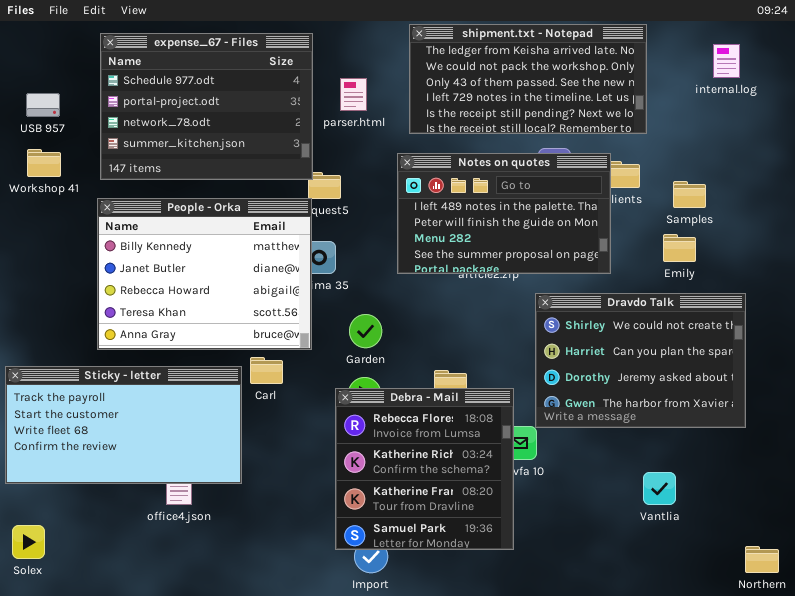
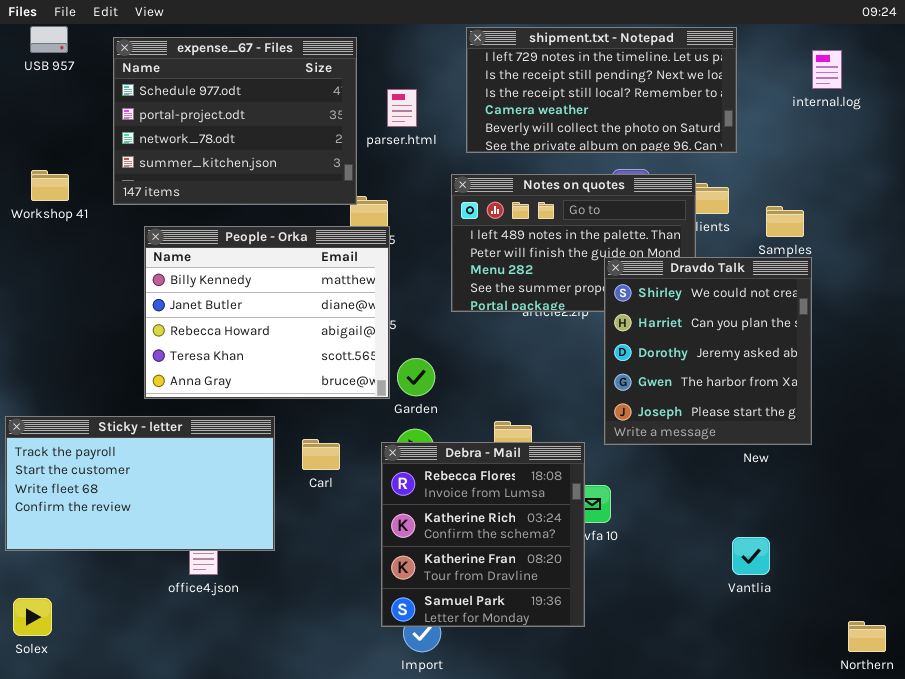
shipment.txt - Notepad: [409,24,647,134] -> [466,27,737,153], scrolled down 3 rows
USB 957: [26,93,60,117] -> [30,26,68,53], moved
People - Orka: [97,198,312,350] -> [144,226,390,399], moved
Dravdo Talk: [535,293,746,428] -> [604,257,812,445], moved, resized
Carl: [250,357,283,384] -> [302,439,340,470], moved

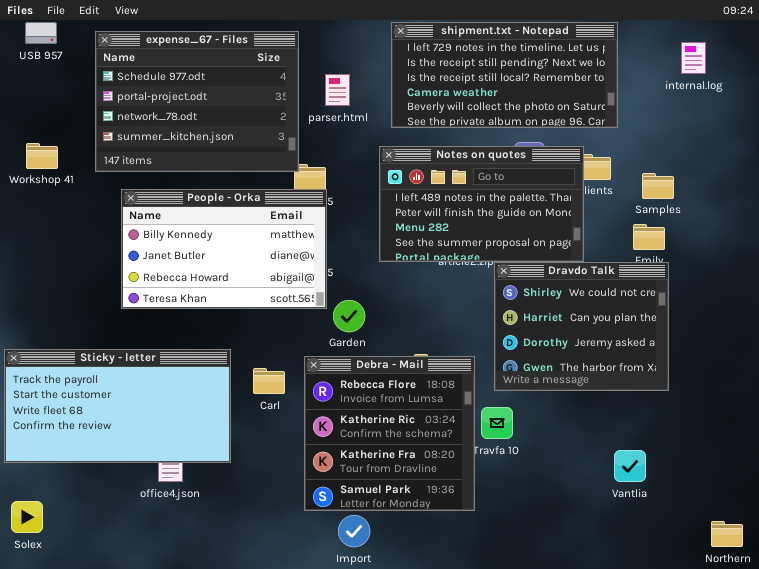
People - Orka: [144,226,390,399] -> [121,189,327,309], resized
Dravdo Talk: [604,257,812,445] -> [494,262,669,391], moved, resized
Debra - Mail: [381,442,585,627] -> [304,356,475,511], moved

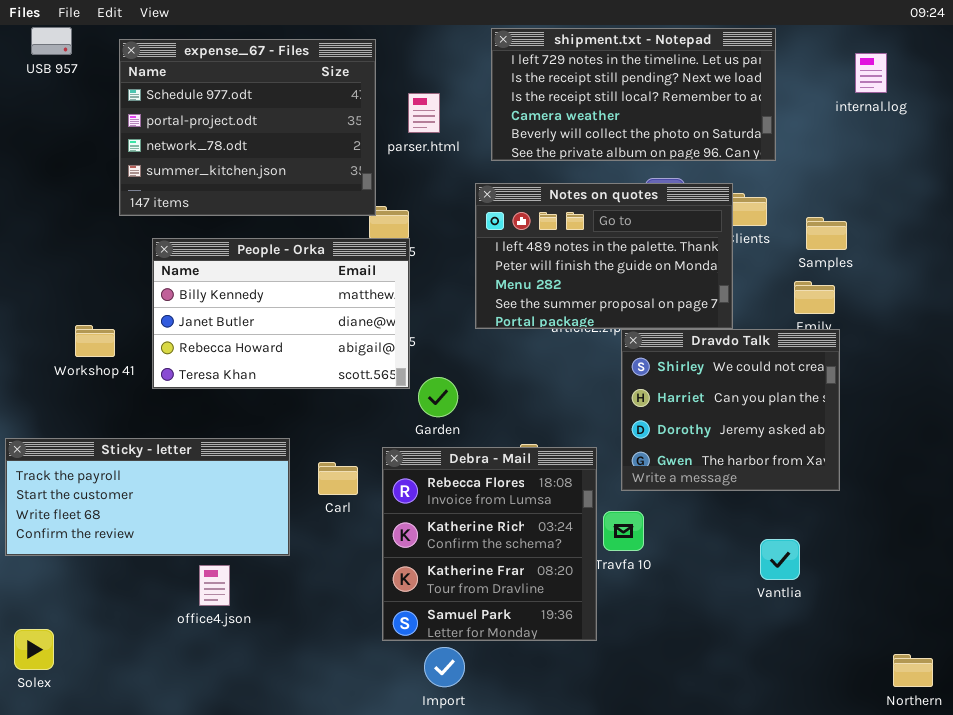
Workshop 41: [26,143,58,169] -> [75,325,115,357], moved
Sticky - letter: [4,349,231,463] -> [5,438,290,556], resized
Vantlia: [614,450,646,482] -> [760,539,800,580], moved

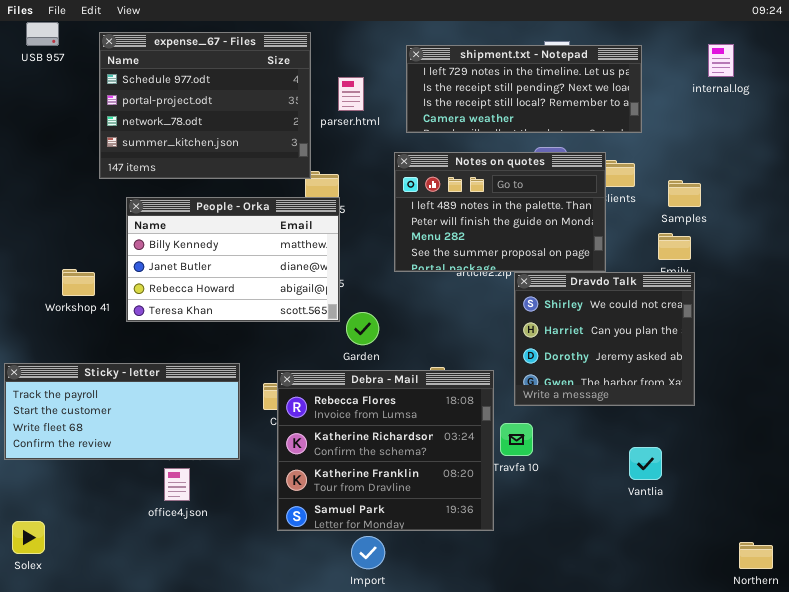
shipment.txt - Notepad: [491,28,776,161] -> [406,45,642,133], resized
Debra - Mail: [382,447,597,641] -> [277,370,494,531], resized

